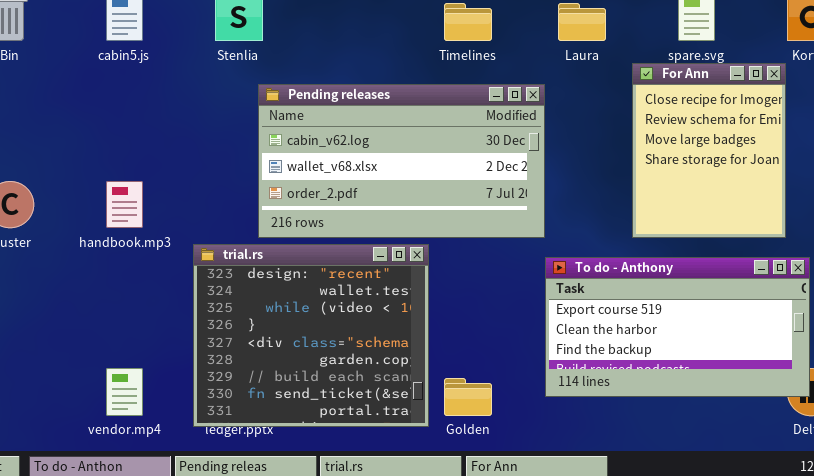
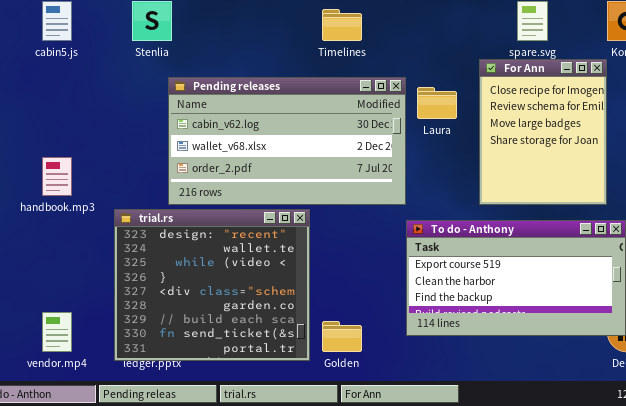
Laura: [558,3,606,41] -> [417,87,457,119], moved

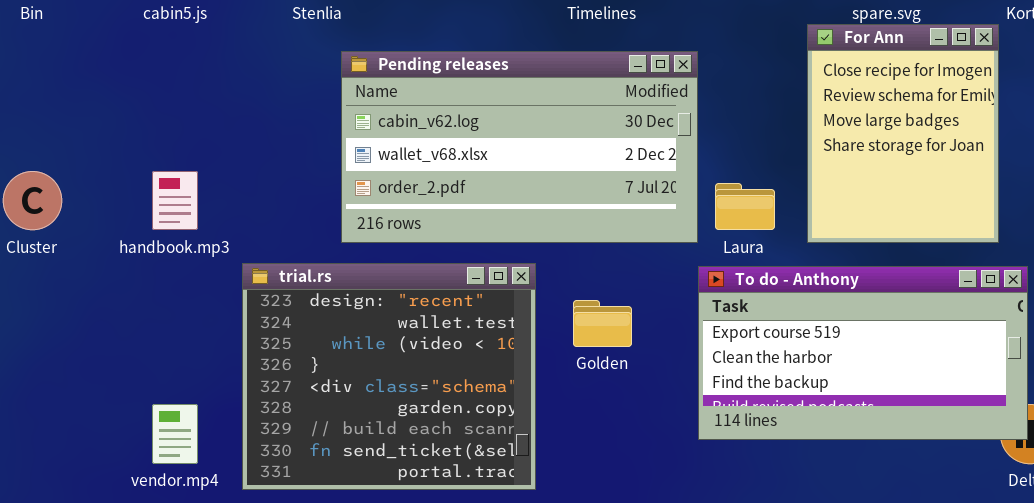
Laura: [417,87,457,119] -> [715,183,775,230], moved
trial.rs: [114,209,310,361] -> [242,263,536,490], moved
Golden: [322,321,362,352] -> [573,300,632,347], moved

